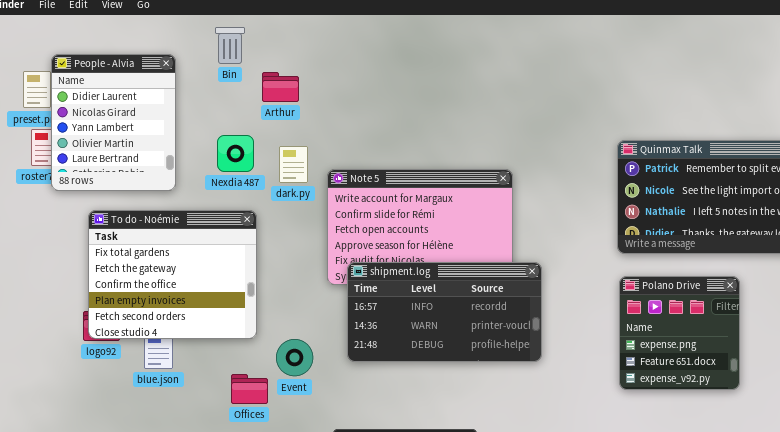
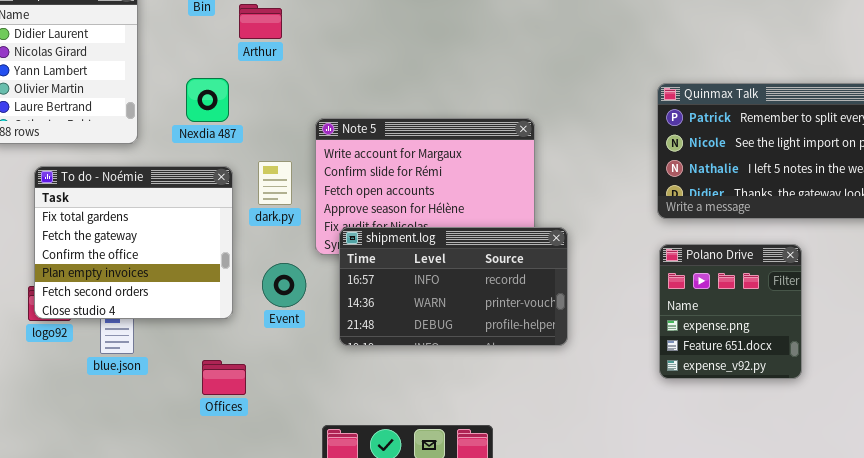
dark.py: [279,146,308,183] -> [258,161,292,205], moved
Event: [276,339,313,376] -> [262,263,306,307], moved

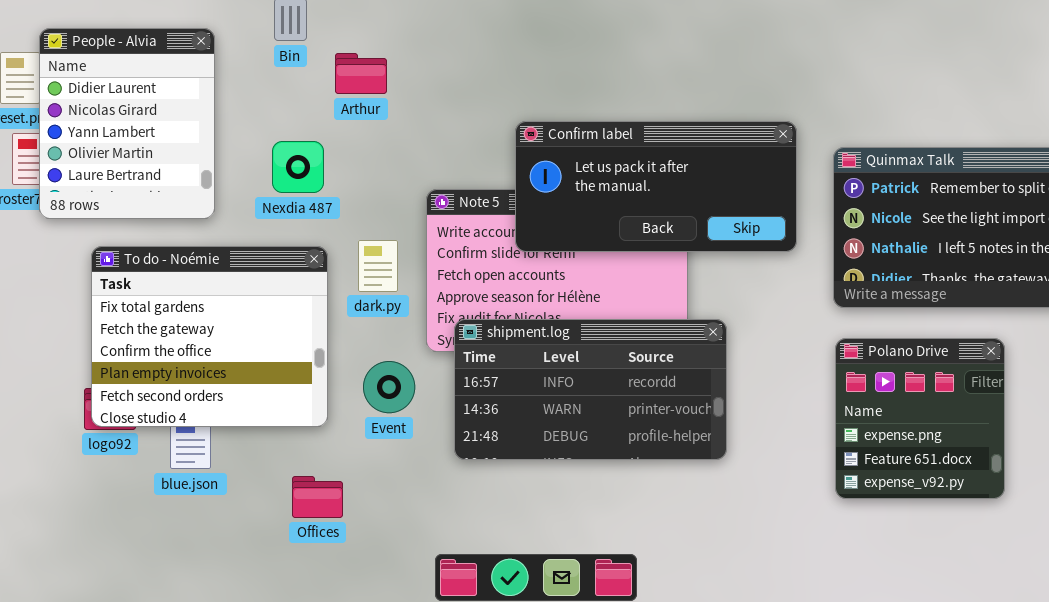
Confirm label: none -> [515,121,797,252], opened

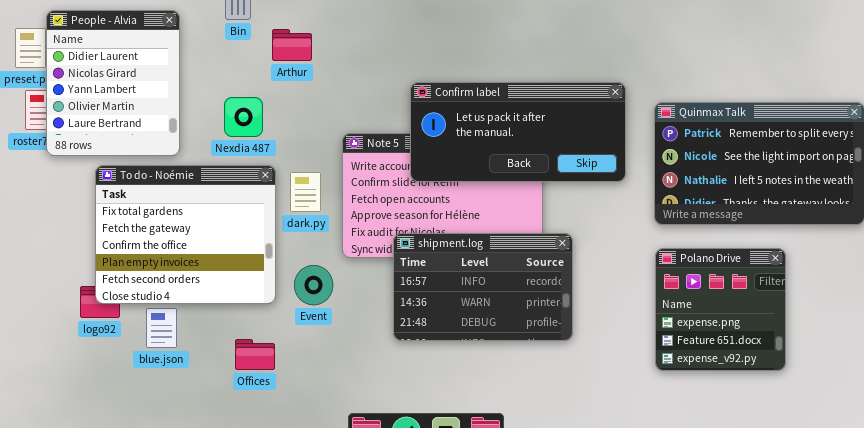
To do - Noémie: [91,246,328,427] -> [95,165,276,304], moved
shipment.log: [454,319,727,460] -> [393,233,573,341], resized
Offices: [292,476,343,518] -> [235,339,275,370], moved

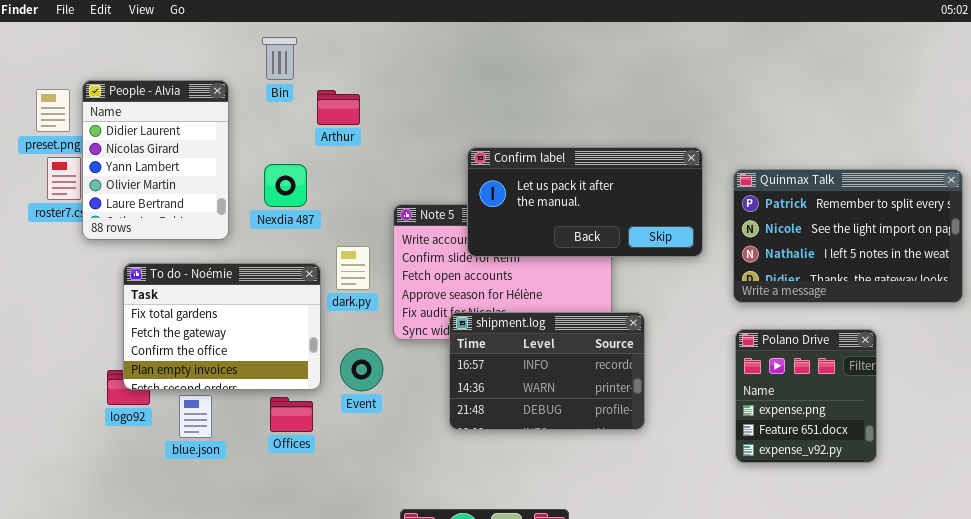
People - Alvia: [46,10,180,156] -> [82,80,229,240], moved
To do - Noémie: [95,165,276,304] -> [123,263,321,390], resized
Offices: [235,339,275,370] -> [270,397,313,432], moved

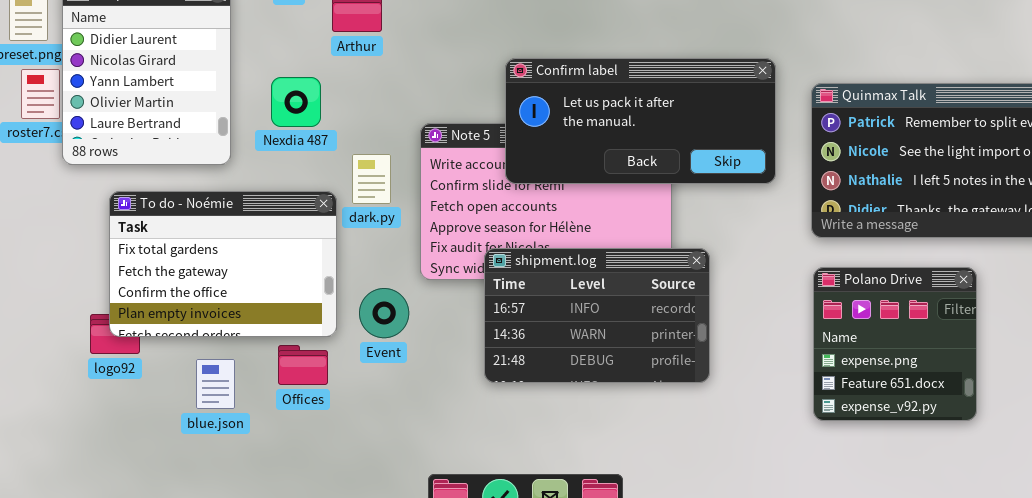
dark.py: [336,246,370,290] -> [352,154,391,204], moved
blue.json: [179,395,212,438] -> [196,359,235,409], moved

